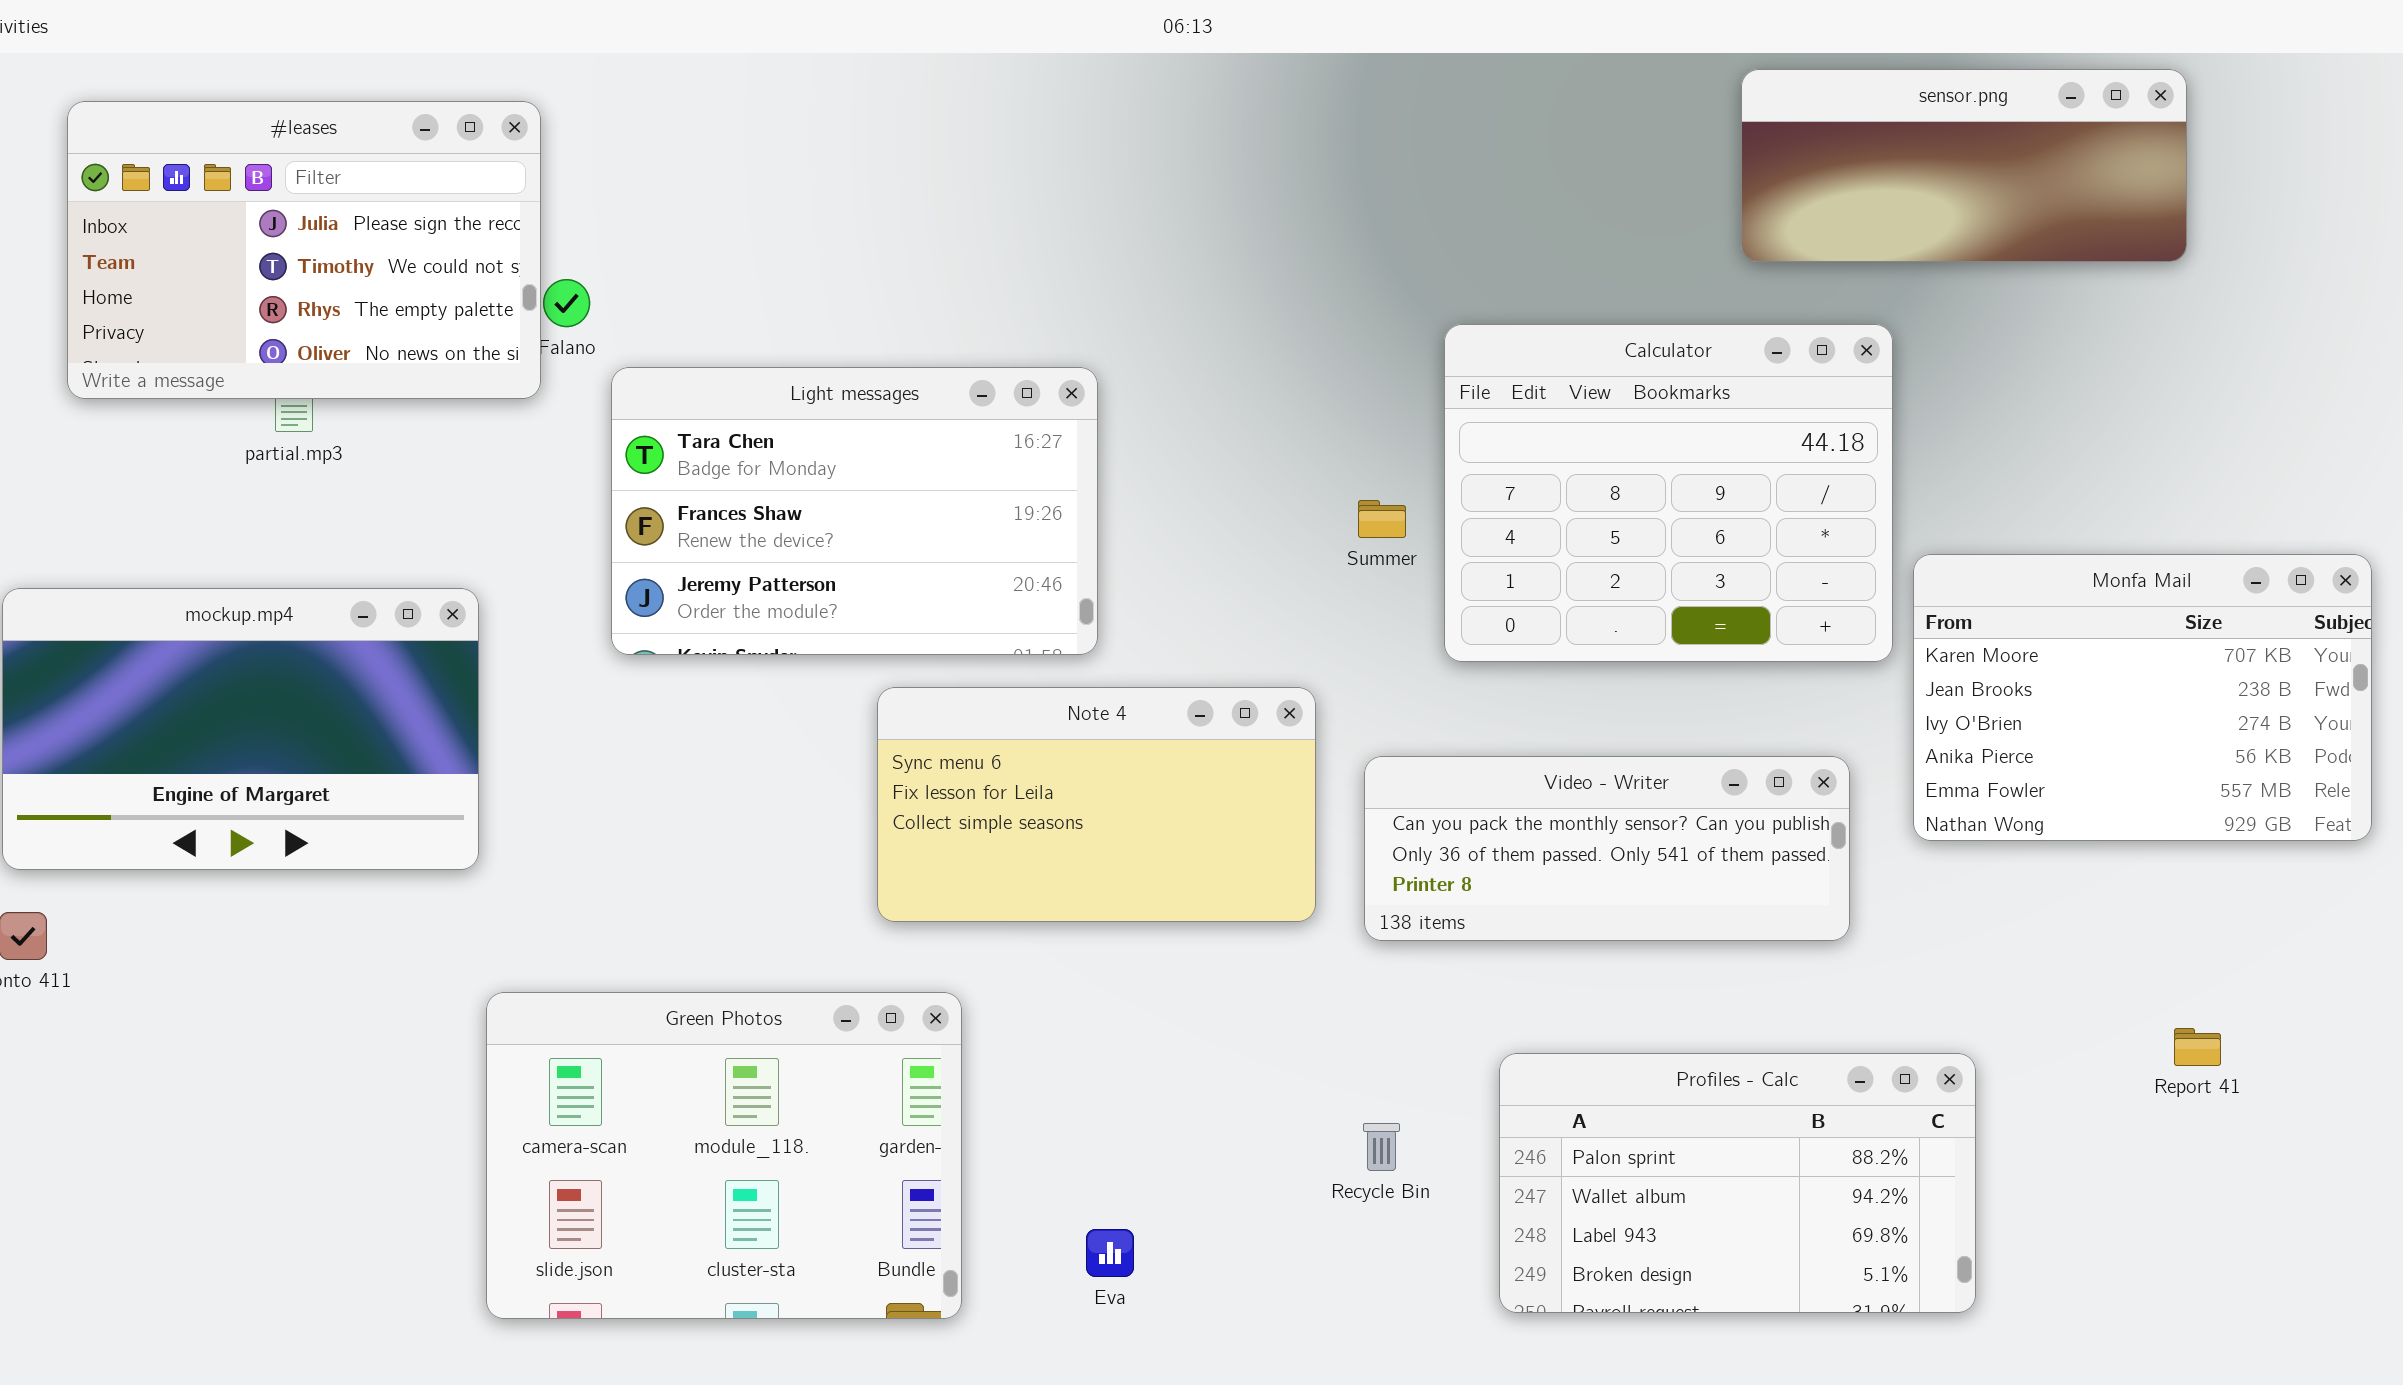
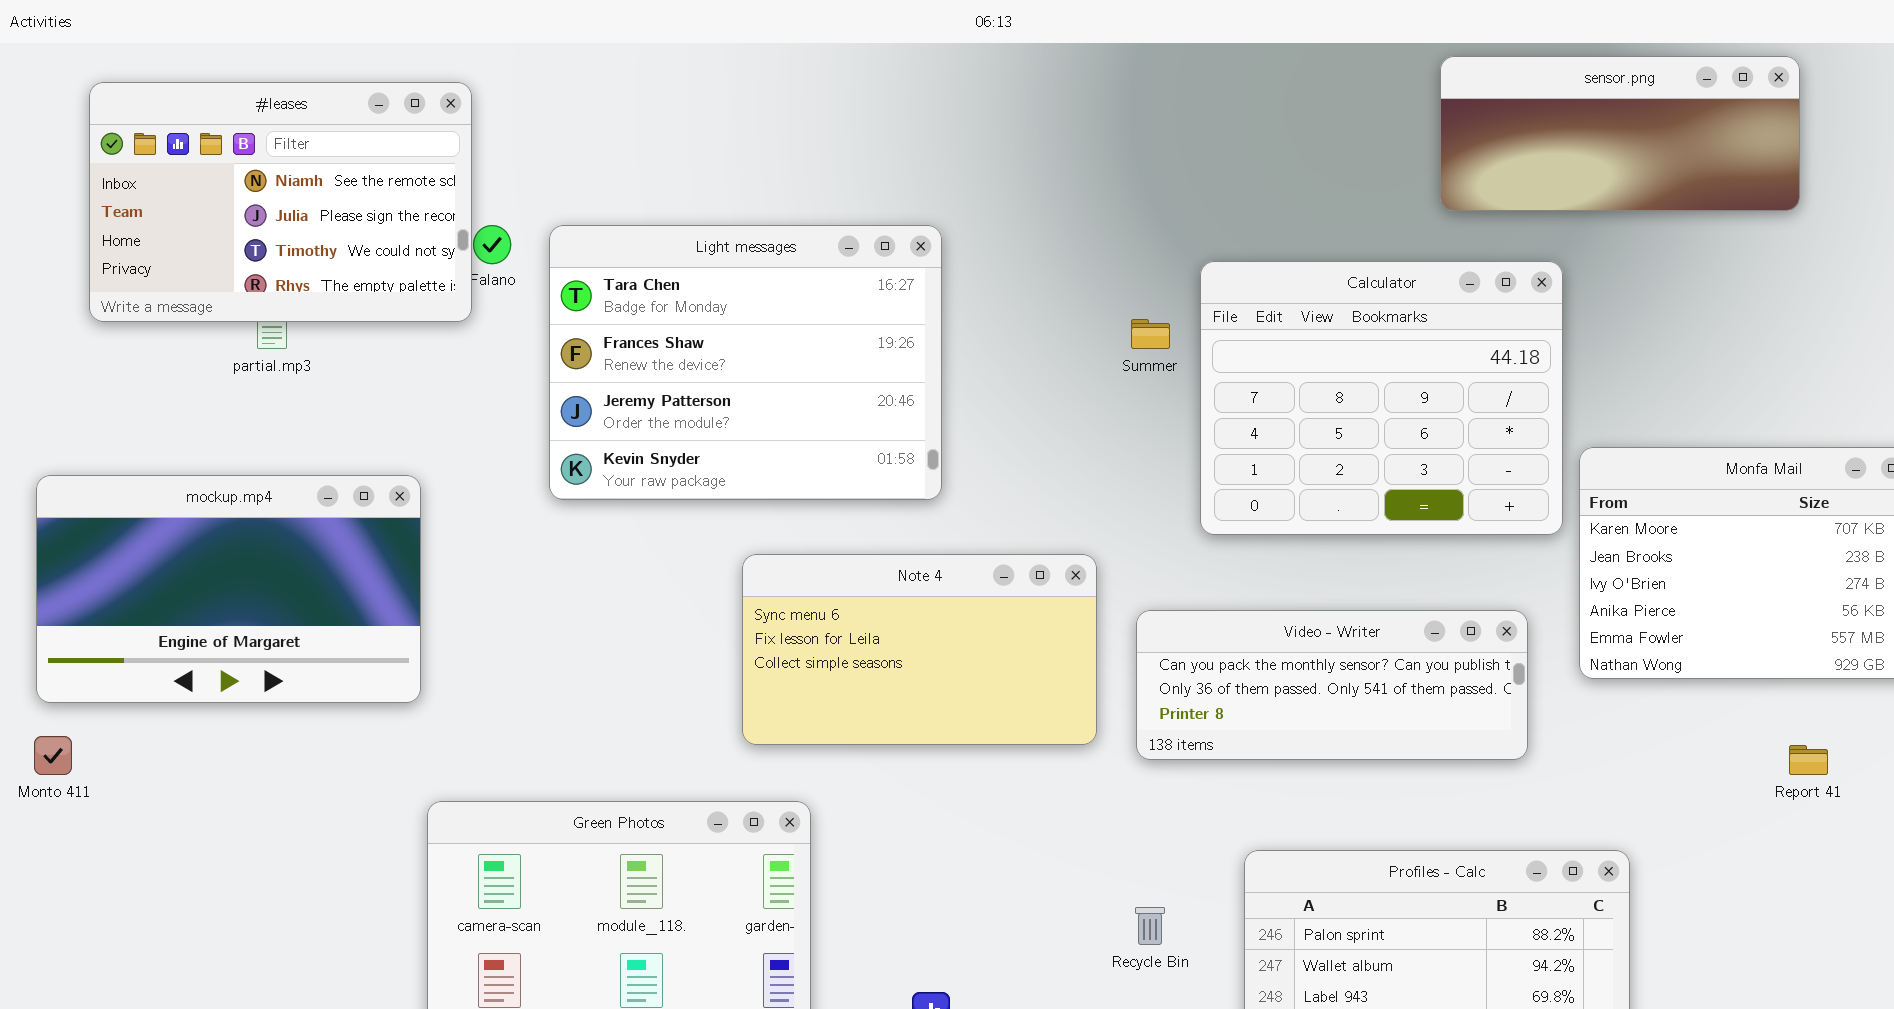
#leases: [67,101,541,399] -> [89,82,472,322], scrolled up 1 row
Light messages: [611,367,1098,655] -> [549,225,942,500], moved, resized
Summer: [1358,500,1406,538] -> [1131,319,1170,349], moved
Report 41: [2174,1028,2221,1066] -> [1789,745,1828,775], moved

